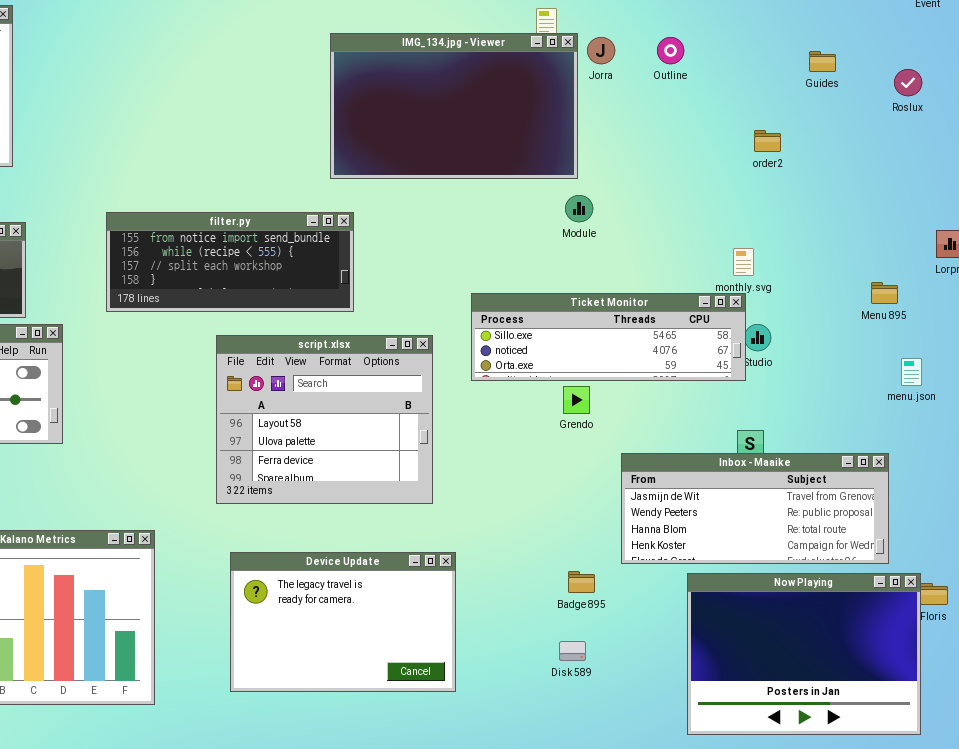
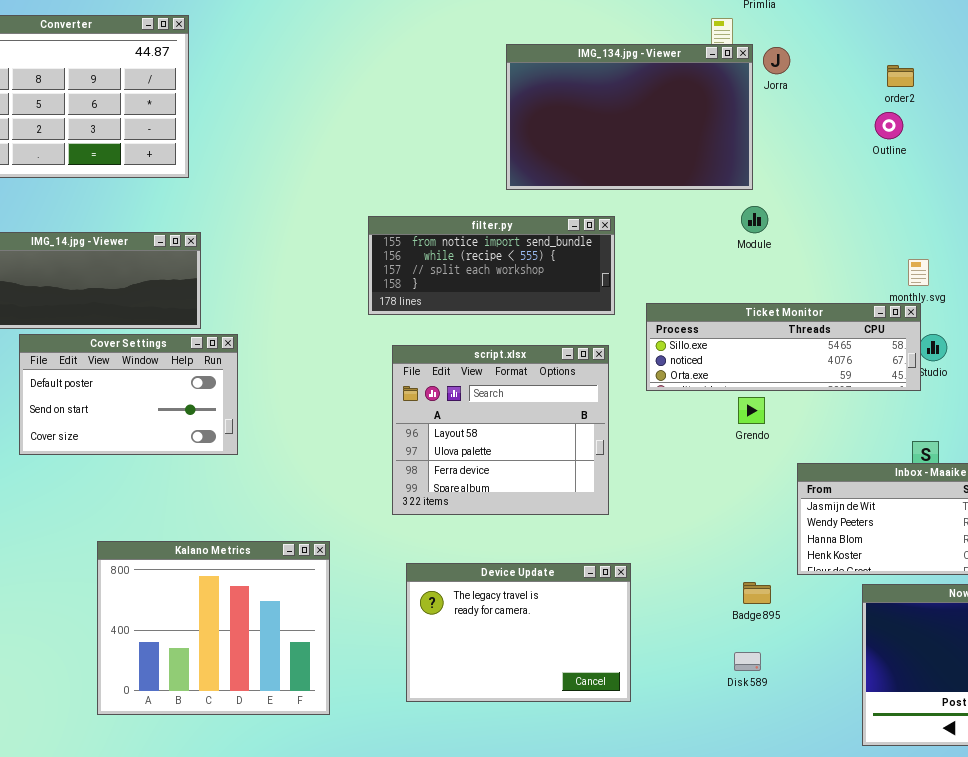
Outline: [657,37,684,64] -> [875,112,903,139], moved
order2: [754,130,781,152] -> [887,65,914,87], moved
filter.py: [106,212,354,312] -> [368,216,615,315], moved

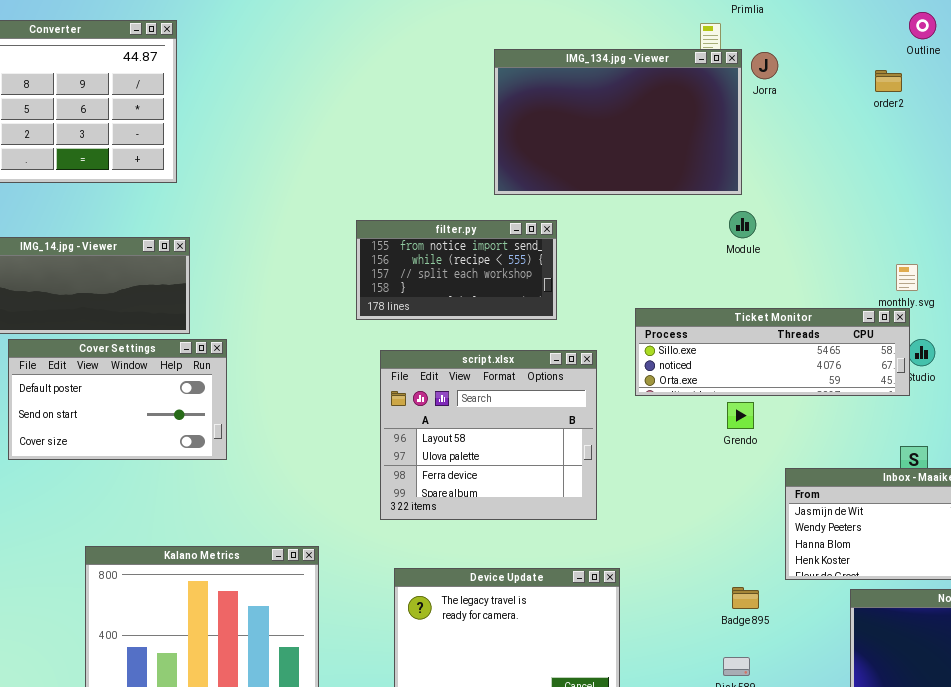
Outline: [875,112,903,139] -> [909,12,936,39], moved
filter.py: [368,216,615,315] -> [356,220,557,320], resized

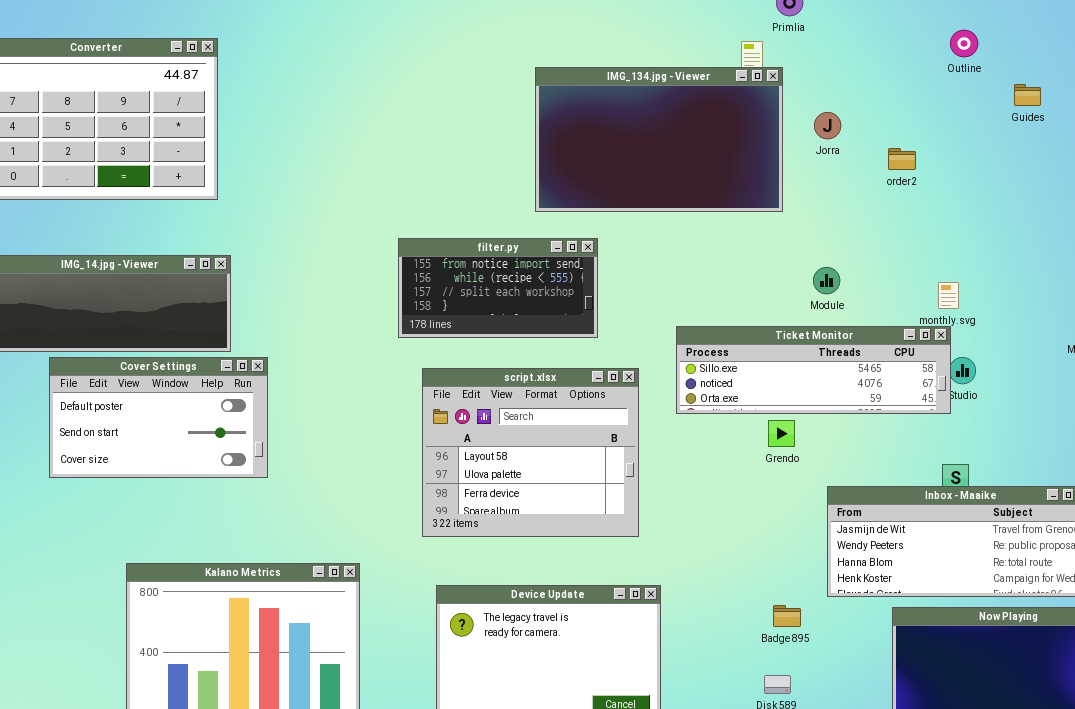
Jorra: [751,52,778,79] -> [814,112,841,139], moved
order2: [875,70,902,92] -> [888,148,916,170], moved
Module: [729,211,756,238] -> [813,267,840,294], moved

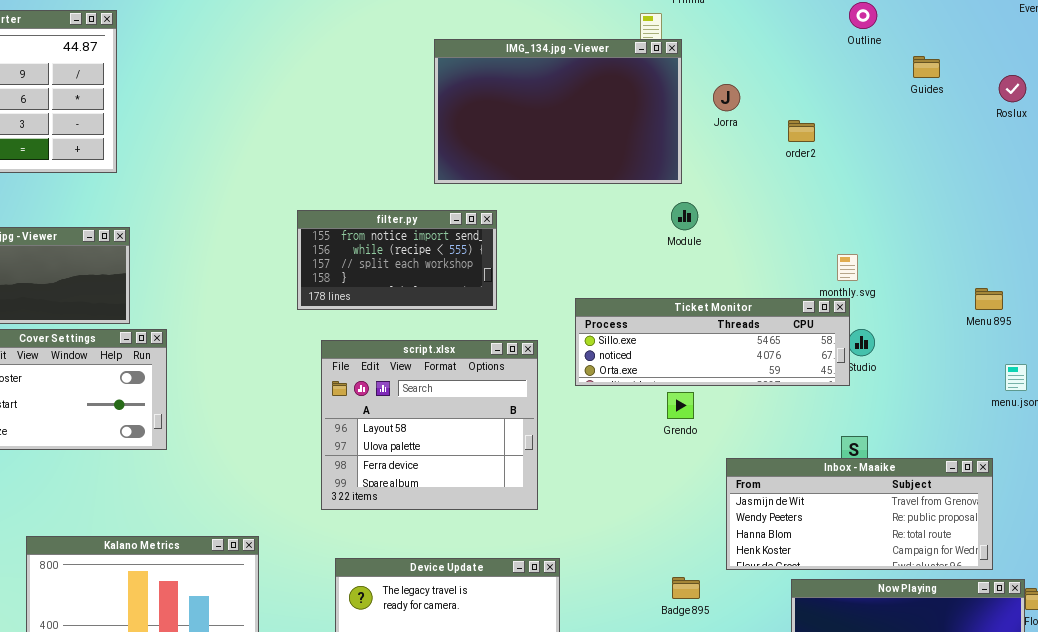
Module: [813,267,840,294] -> [671,202,698,230], moved

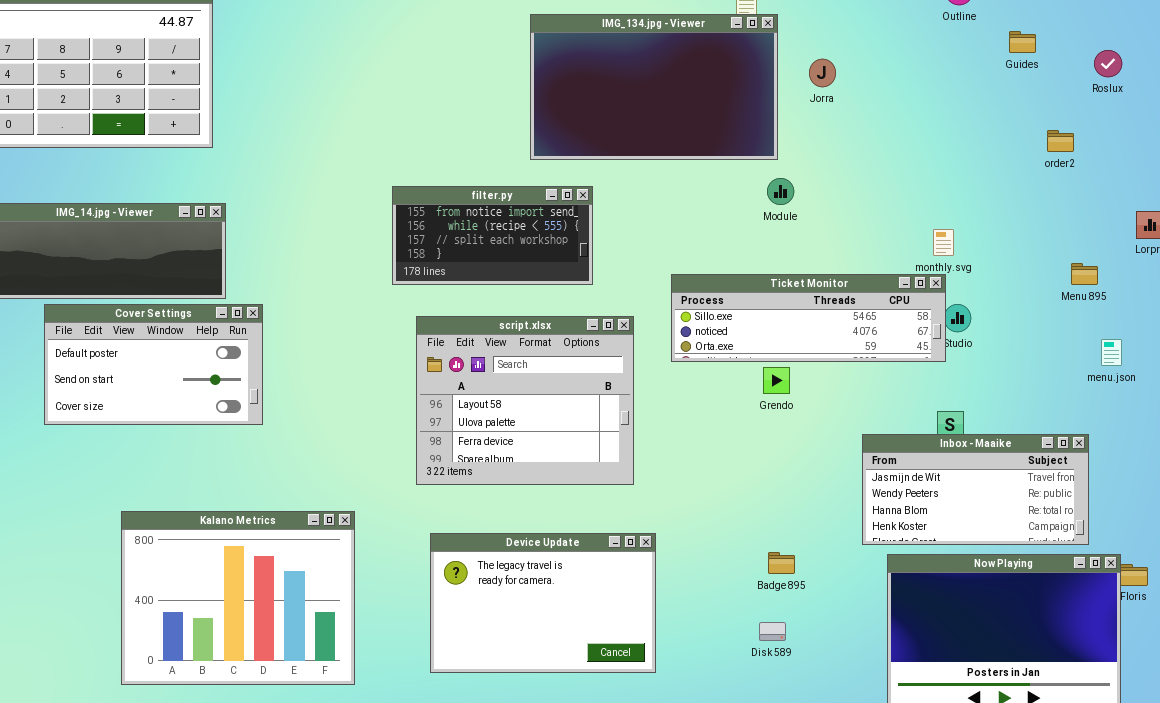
order2: [788,120,815,142] -> [1047,130,1074,152], moved
Inbox - Maaike: [726,458,993,570] -> [862,434,1089,545], resized

